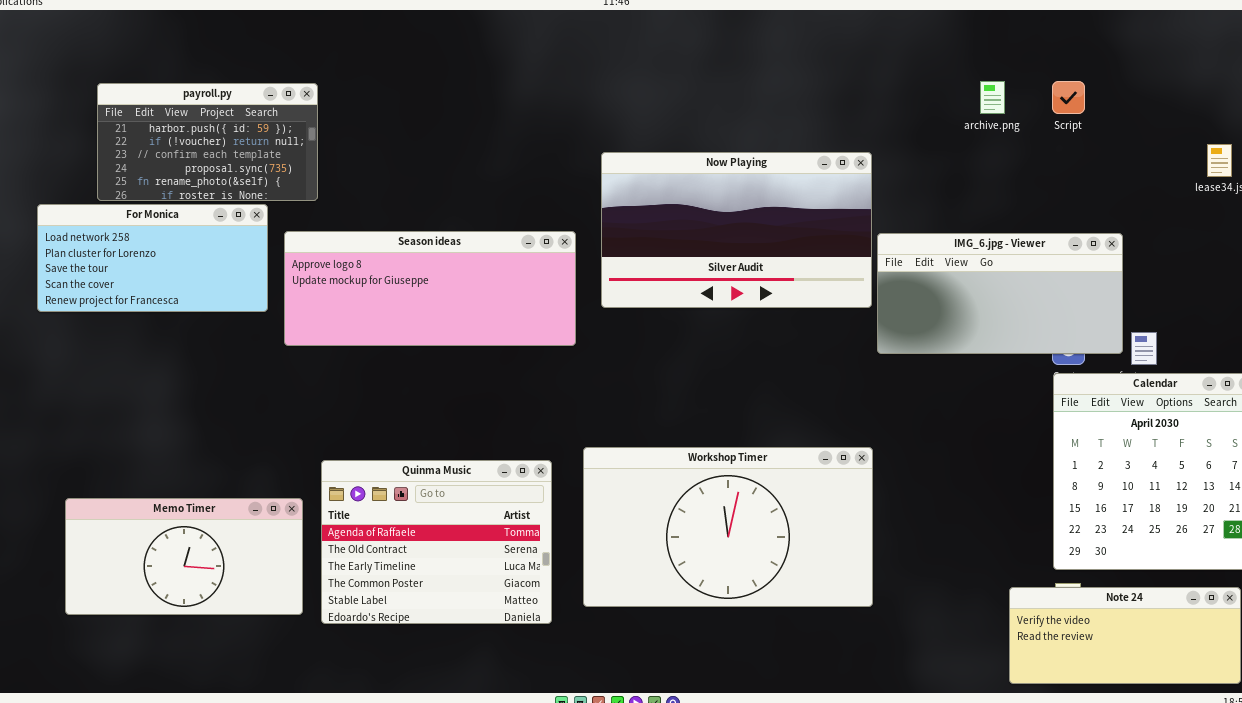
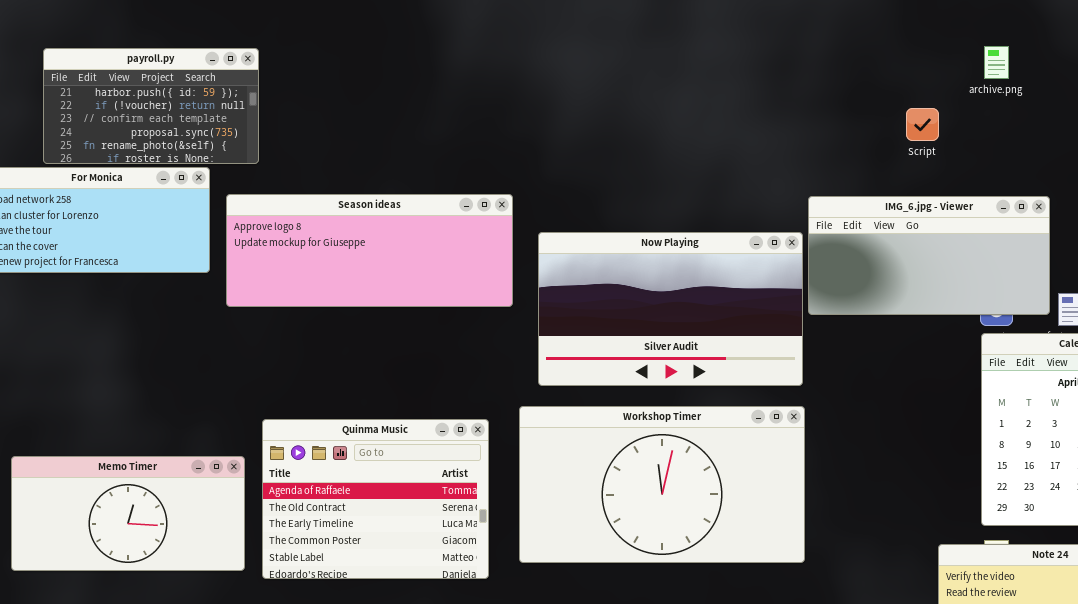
archive.png: [980,81,1005,114] -> [984,46,1009,79], moved
Script: [1052,81,1085,114] -> [906,108,939,141], moved
Now Playing: [601,152,872,308] -> [538,232,803,386], moved

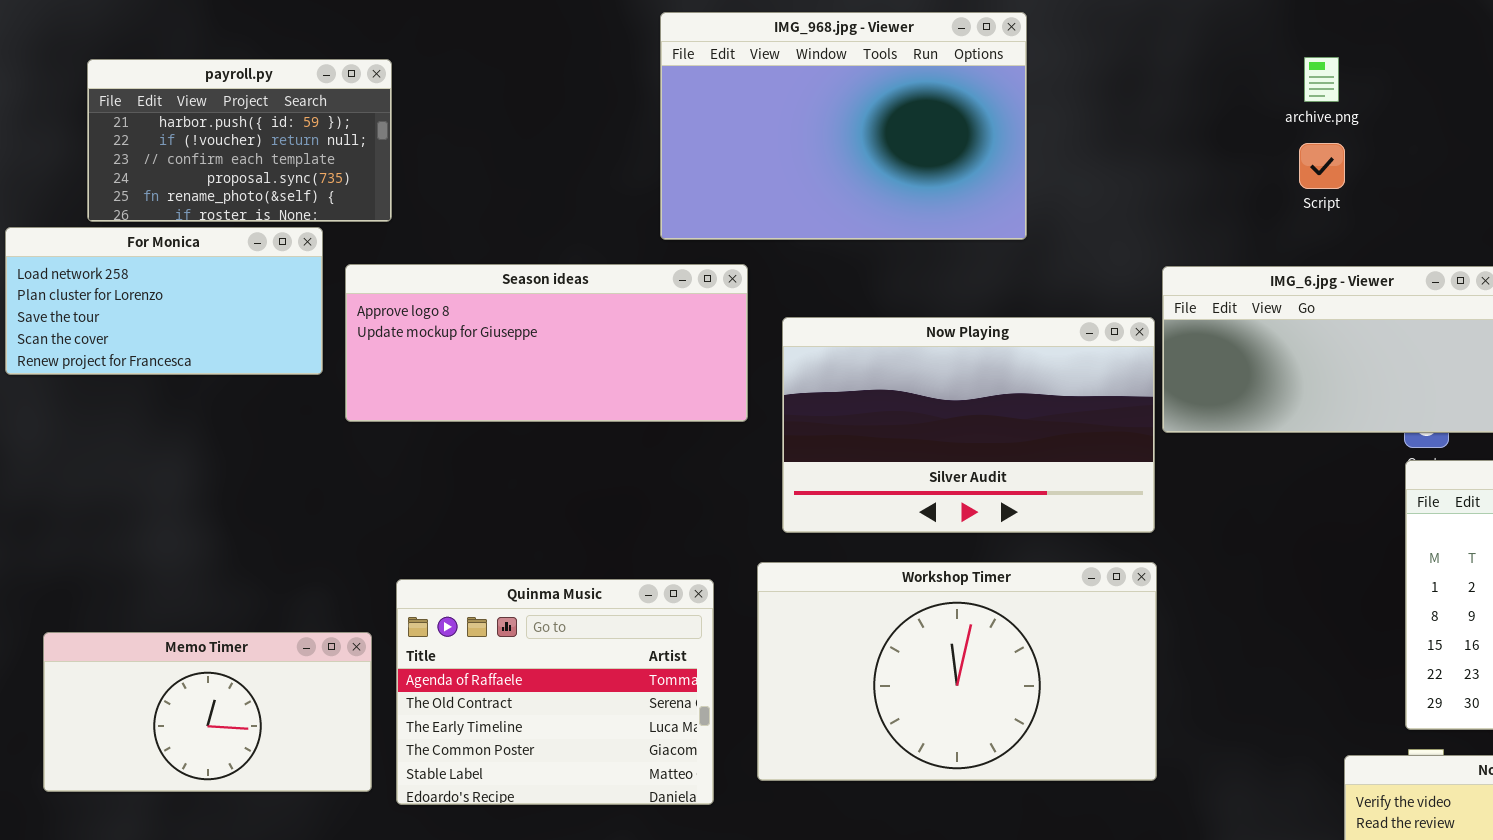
IMG_968.jpg - Viewer: none -> [660,12,1027,240], opened
archive.png: [984,46,1009,79] -> [1304,57,1339,102], moved

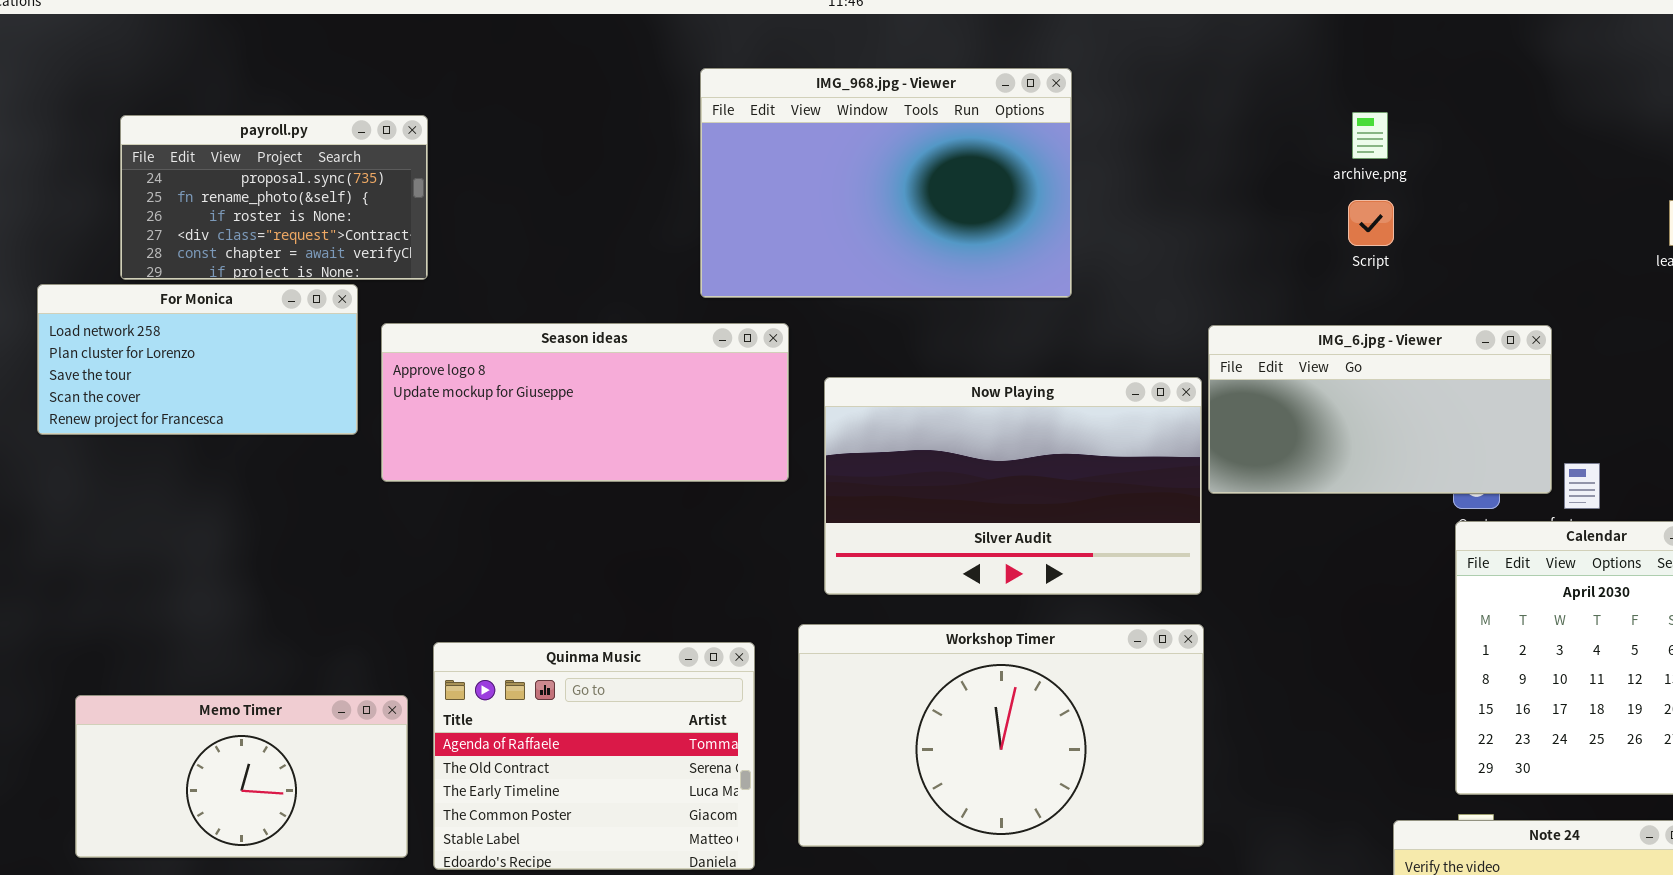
payroll.py: [87,59,392,222] -> [120,115,428,280], scrolled down 3 rows

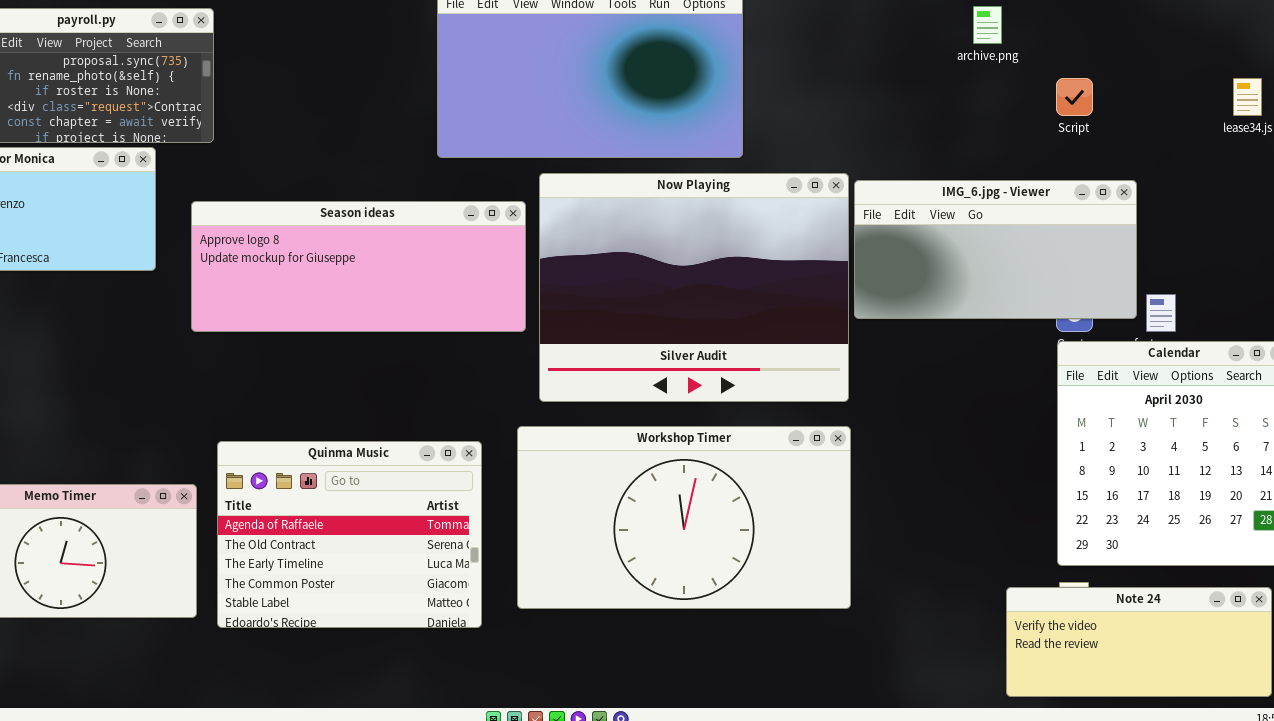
Script: [1348,200,1394,246] -> [1056,78,1093,116], moved
Season ideas: [381,323,789,482] -> [191,201,526,332], moved
Now Playing: [824,377,1202,595] -> [539,173,849,402], resized

